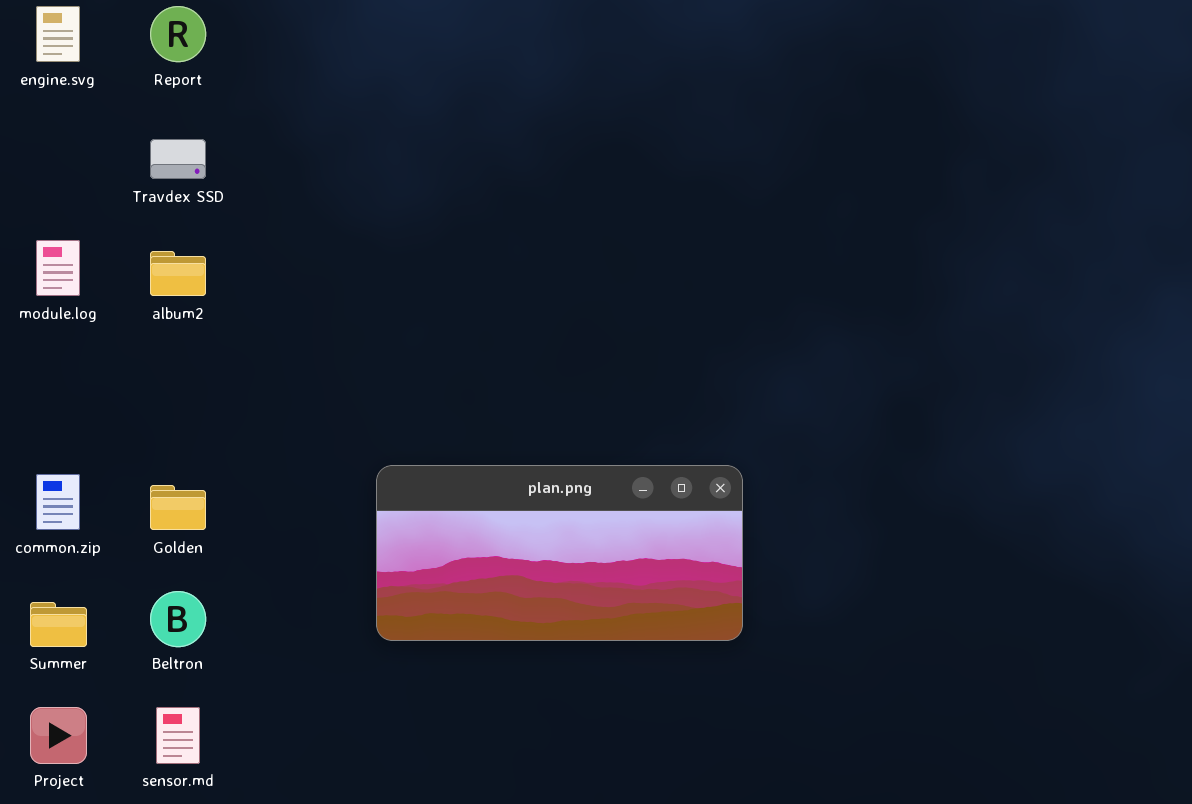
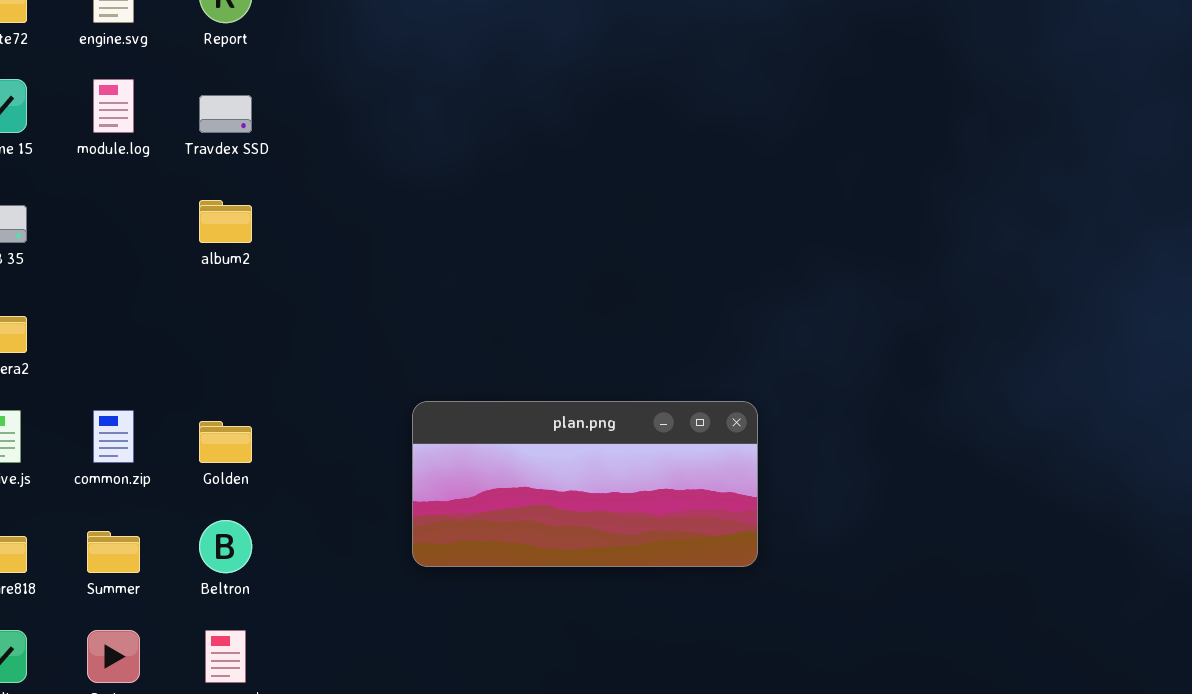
module.log: [36,240,80,296] -> [93,79,134,133], moved

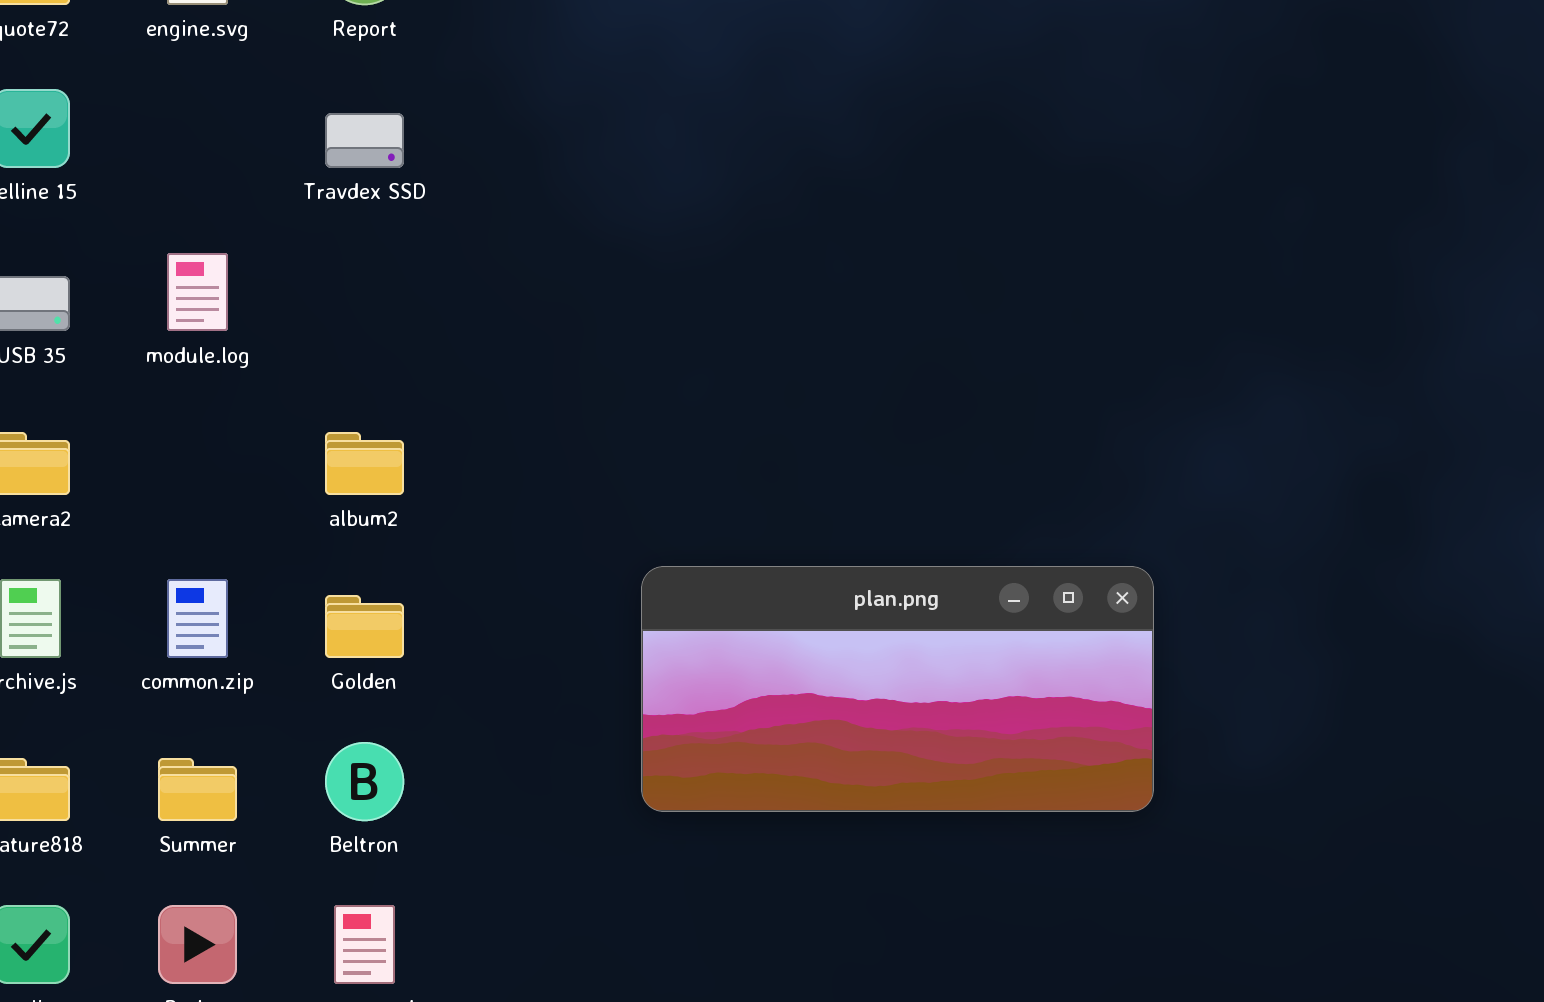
module.log: [93,79,134,133] -> [167,253,228,331], moved
album2: [199,200,252,243] -> [325,432,404,495], moved

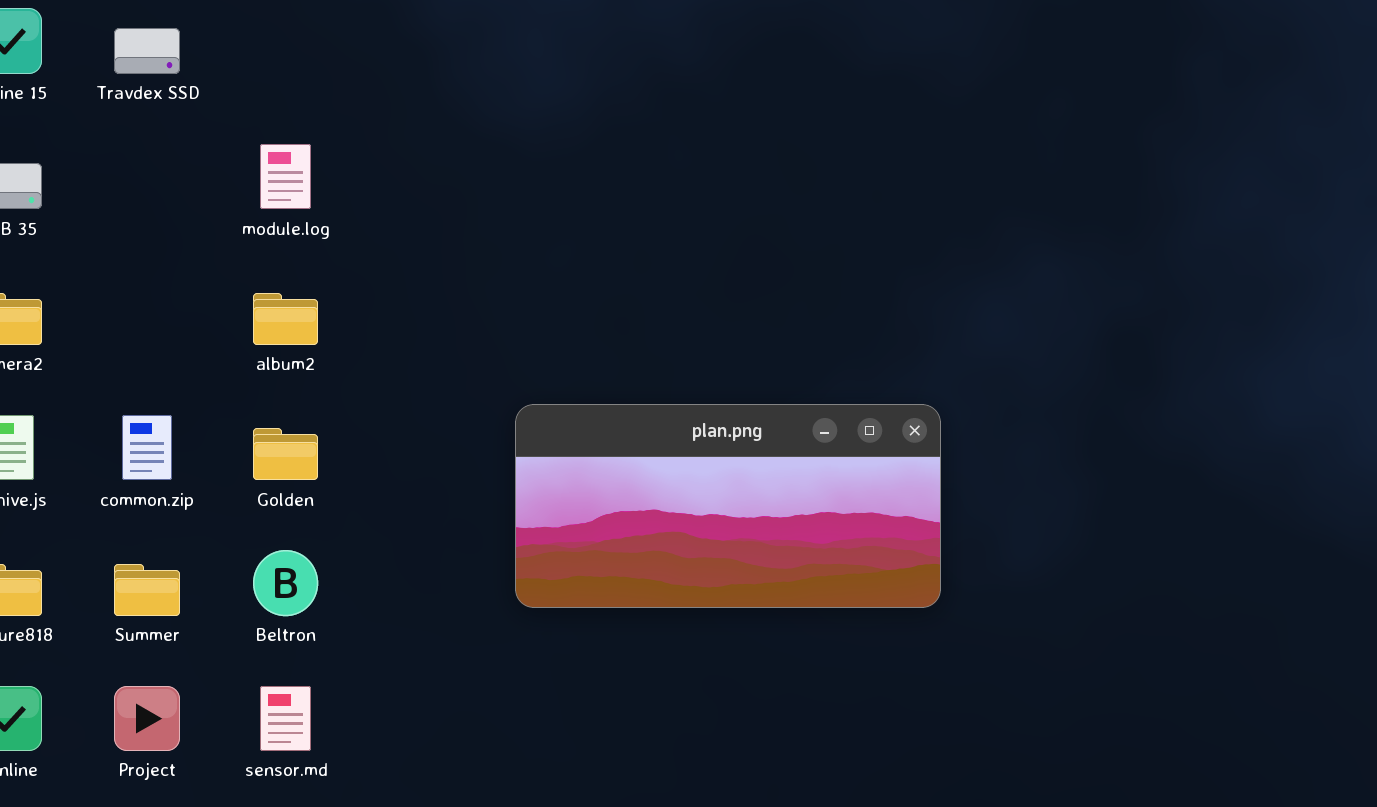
Travdex SSD: [325,113,404,168] -> [114,28,180,74], moved
module.log: [167,253,228,331] -> [260,144,311,209], moved

